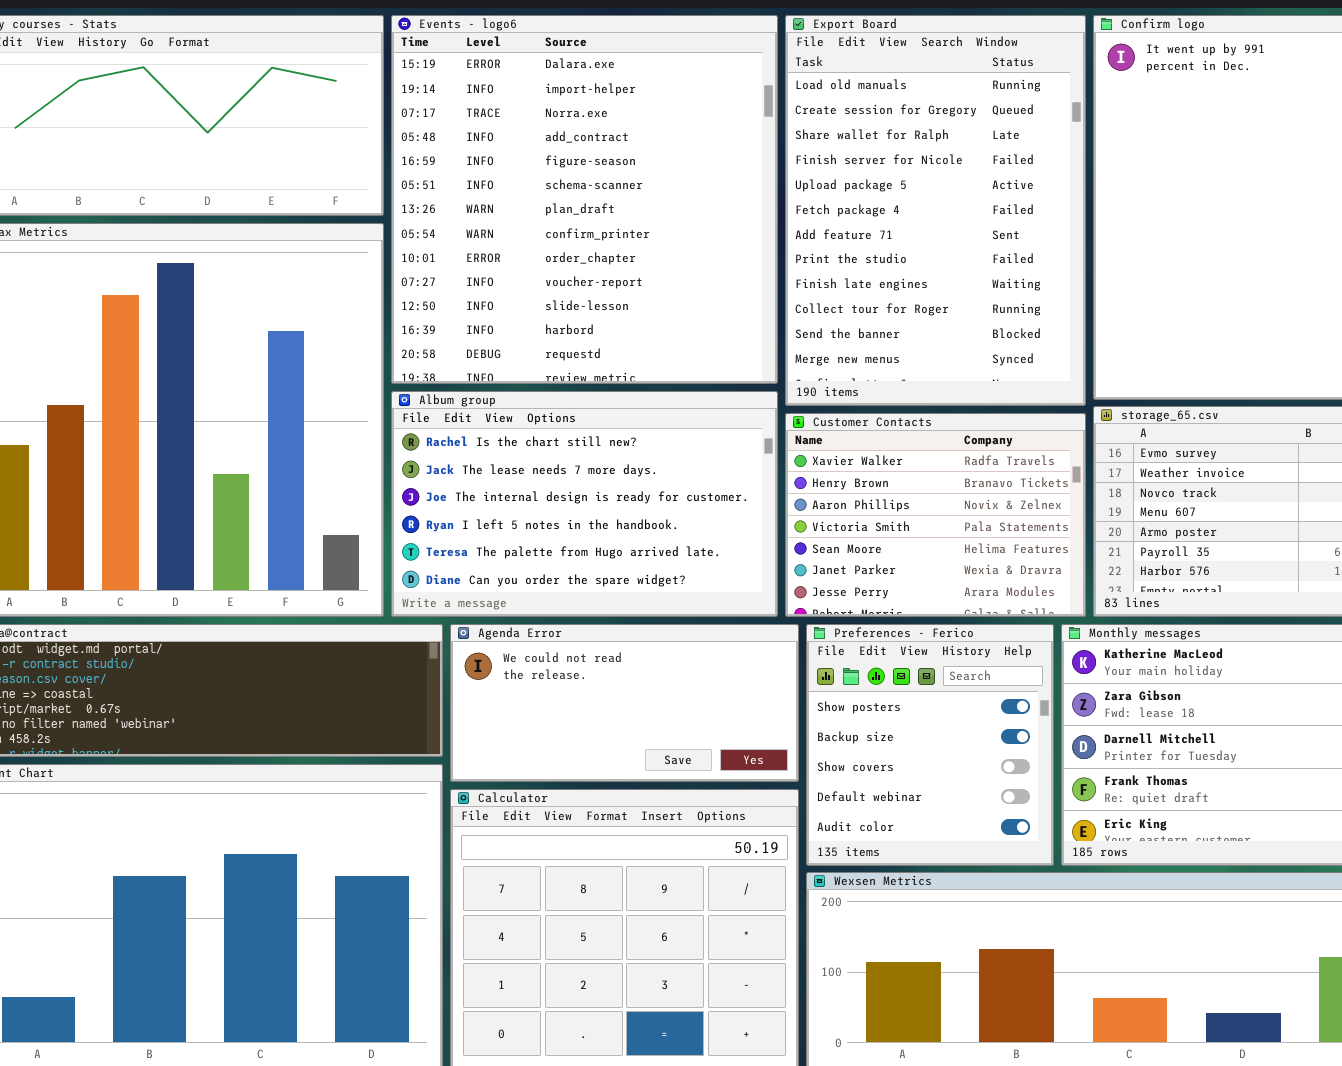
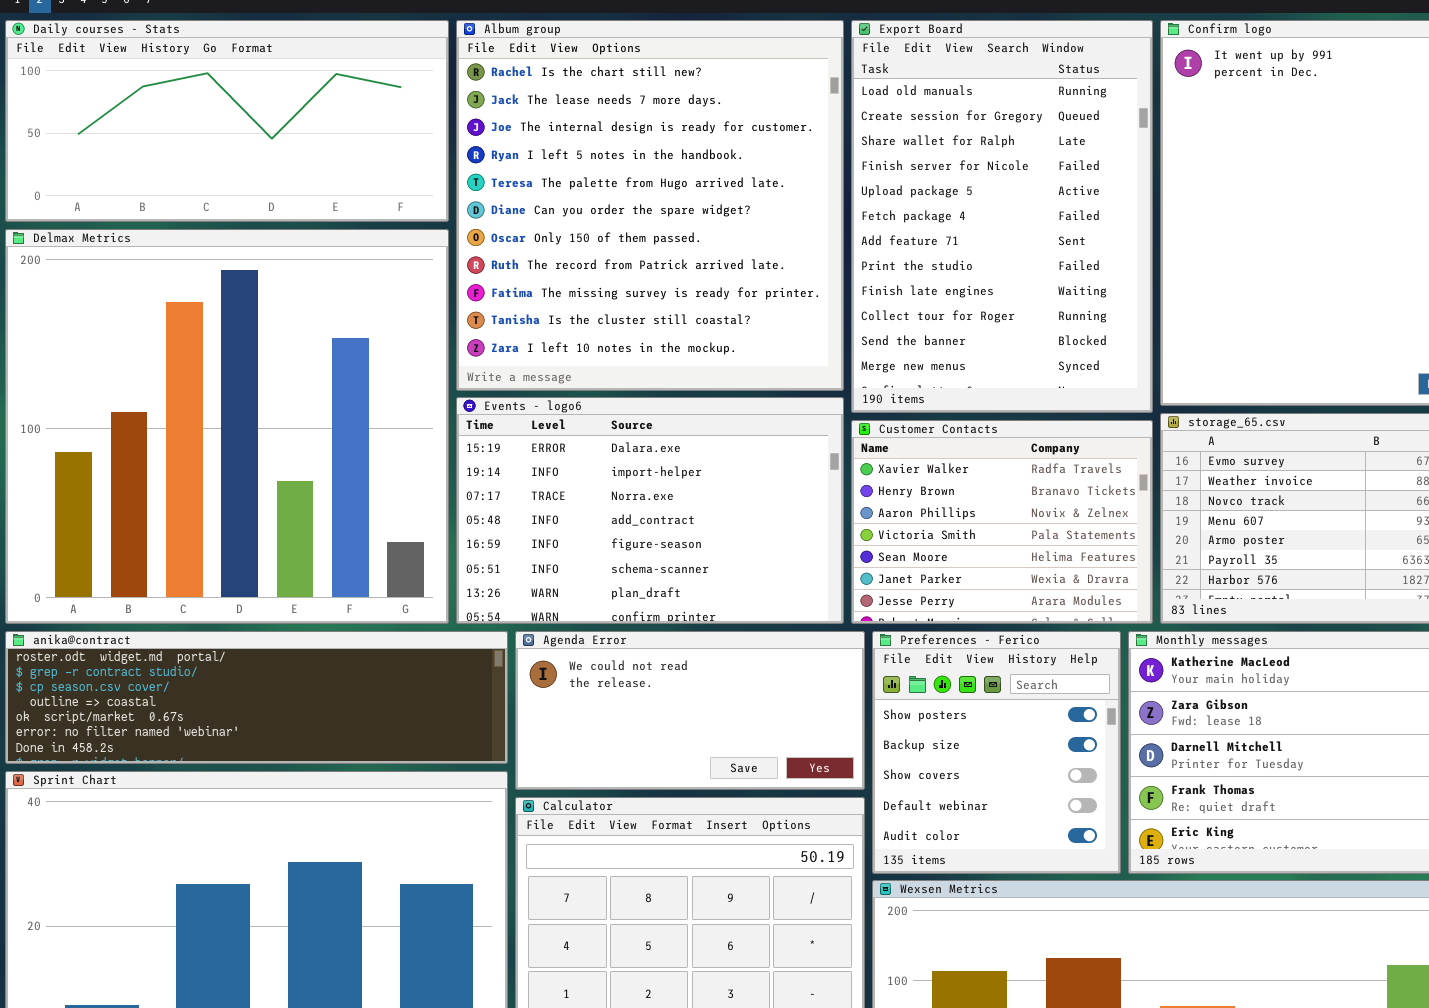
Events - logo6: [391,15,778,384] -> [456,397,844,624], moved, resized
Album group: [391,391,778,617] -> [456,20,844,391], moved, resized

